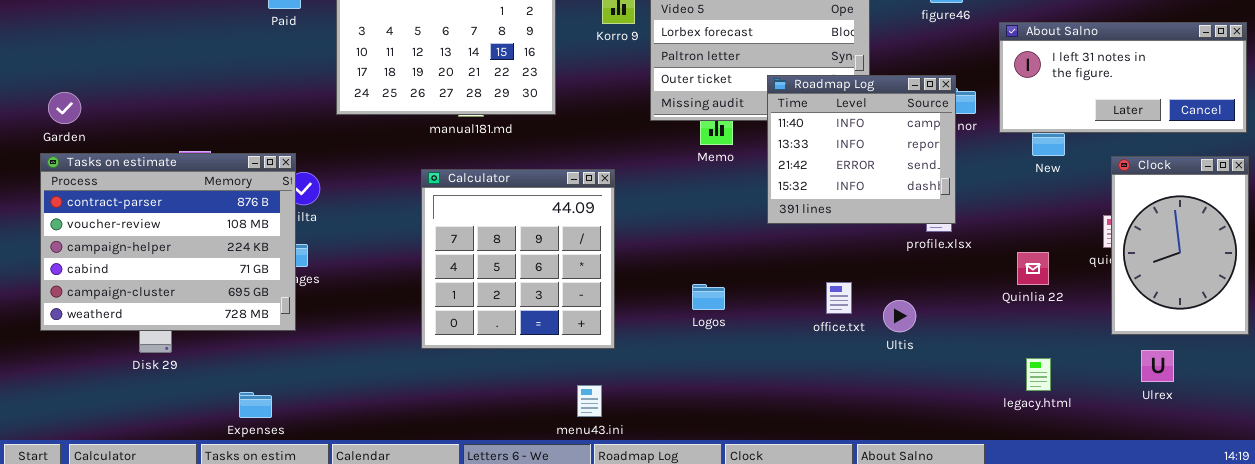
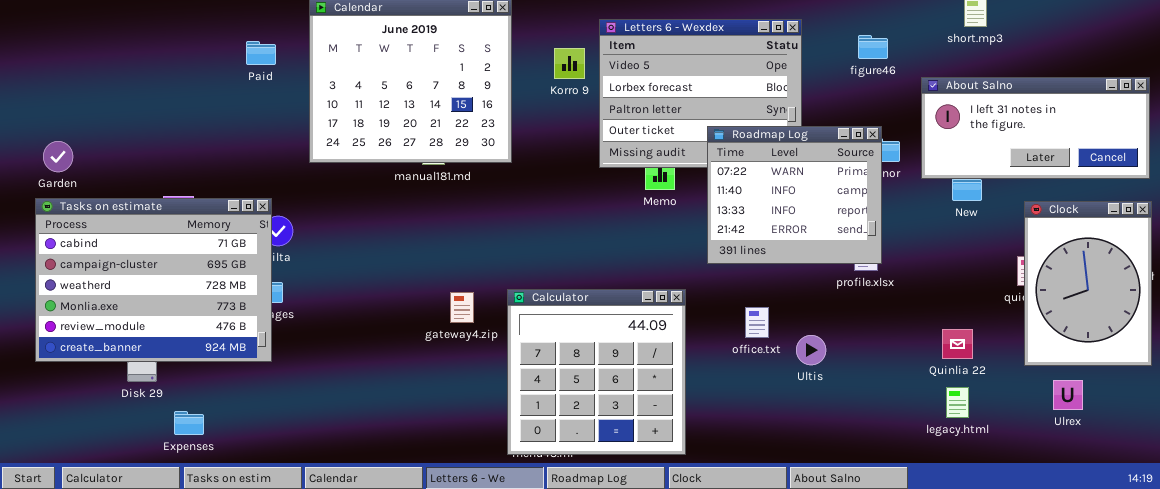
Roadmap Log: [767,75,956,224] -> [707,126,882,264], scrolled up 1 row
Tasks on estimate: [40,153,296,331] -> [35,198,272,362], scrolled down 3 rows
Calculator: [421,169,615,349] -> [507,289,686,455], moved
Quinlia 22: [1017,252,1049,285] -> [942,329,973,359], moved
office.txt: [826,282,852,314] -> [745,307,769,338], moved
Ultis: [883,300,916,332] -> [796,335,826,365], moved
Expenses: [239,392,272,418] -> [174,411,204,435], moved

